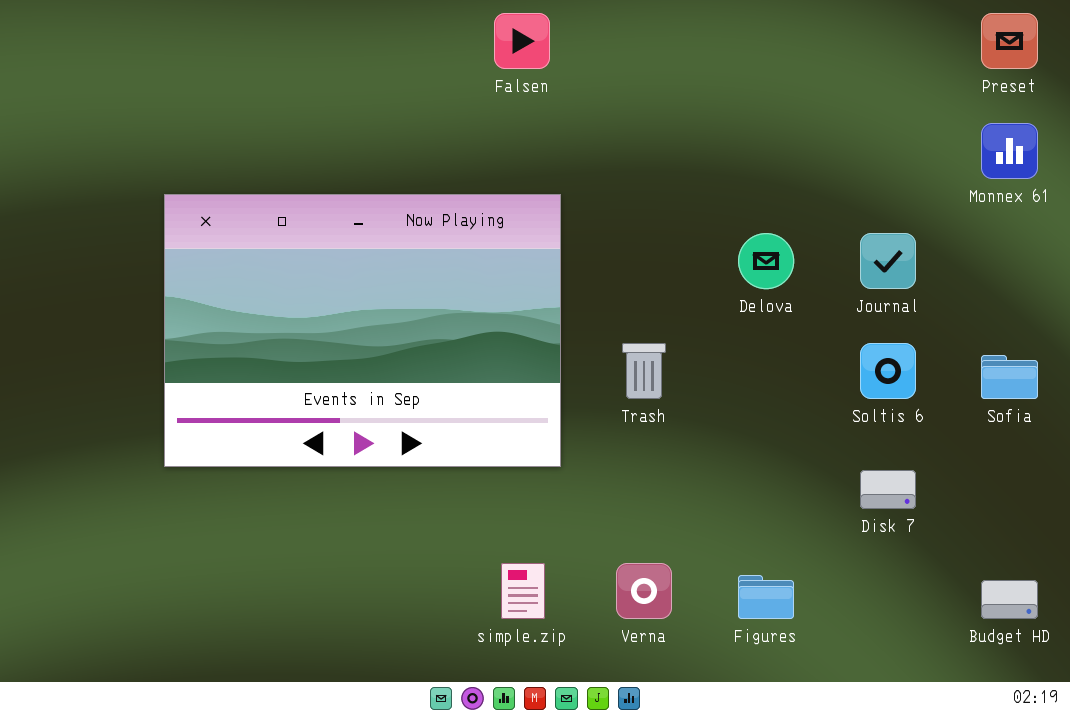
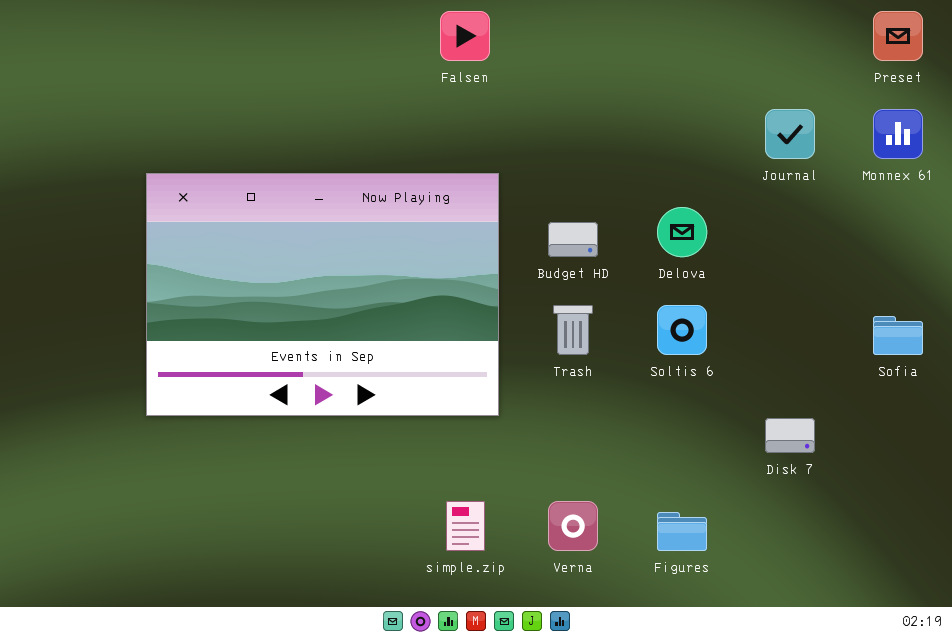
Journal: [860,233,916,289] -> [765,109,815,159], moved
Soltis 6: [860,343,916,399] -> [657,305,707,355], moved
Budget HD: [981,580,1038,619] -> [548,222,598,257], moved

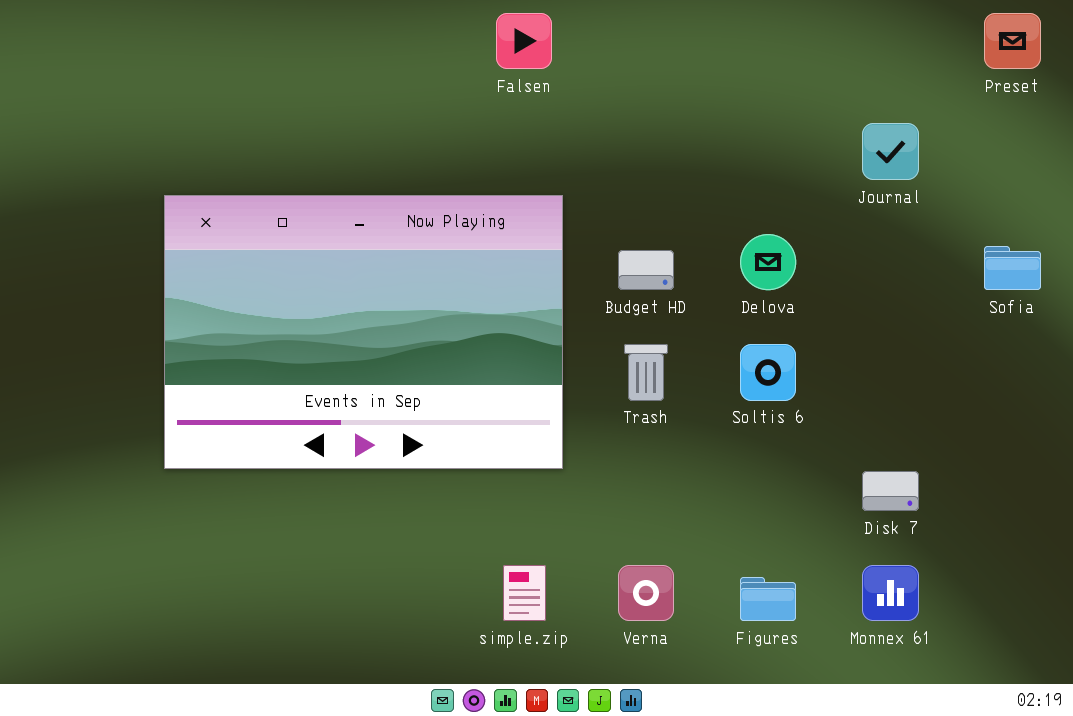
Monnex 61: [873,109,923,159] -> [862,565,919,621], moved
Sofia: [873,316,923,355] -> [984,246,1041,290], moved

